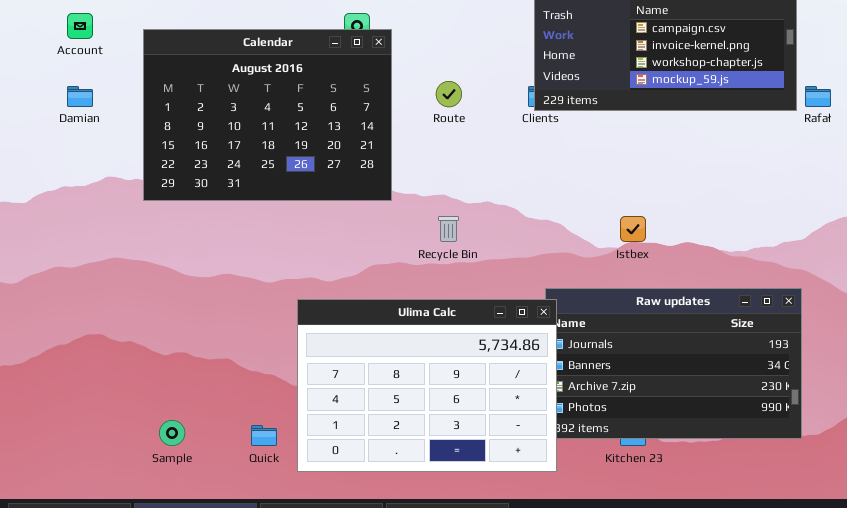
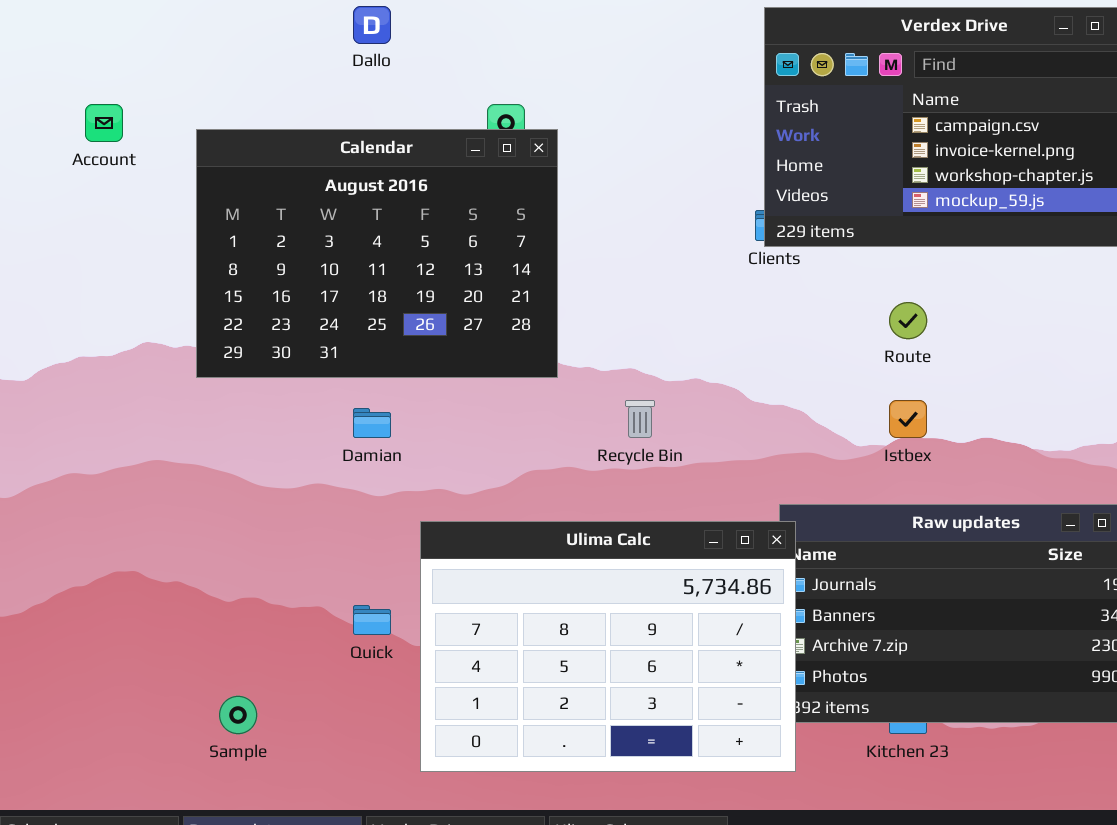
Route: [436,81,462,107] -> [889,302,927,339], moved
Damian: [67,86,93,107] -> [353,408,391,438], moved
Quick: [251,425,277,446] -> [353,605,391,635], moved

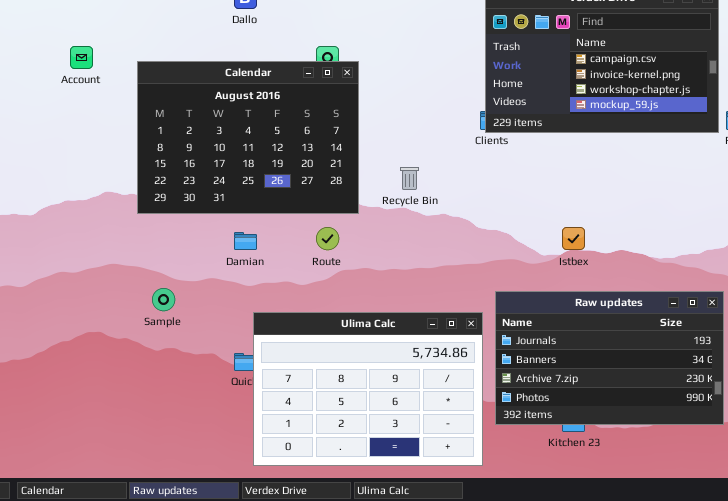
Route: [889,302,927,339] -> [316,227,339,250], moved
Recycle Bin: [625,400,655,438] -> [400,167,419,190], moved
Ulima Calc: [420,521,796,772] -> [253,312,483,466], moved
Sample: [219,696,257,734] -> [152,288,175,311], moved

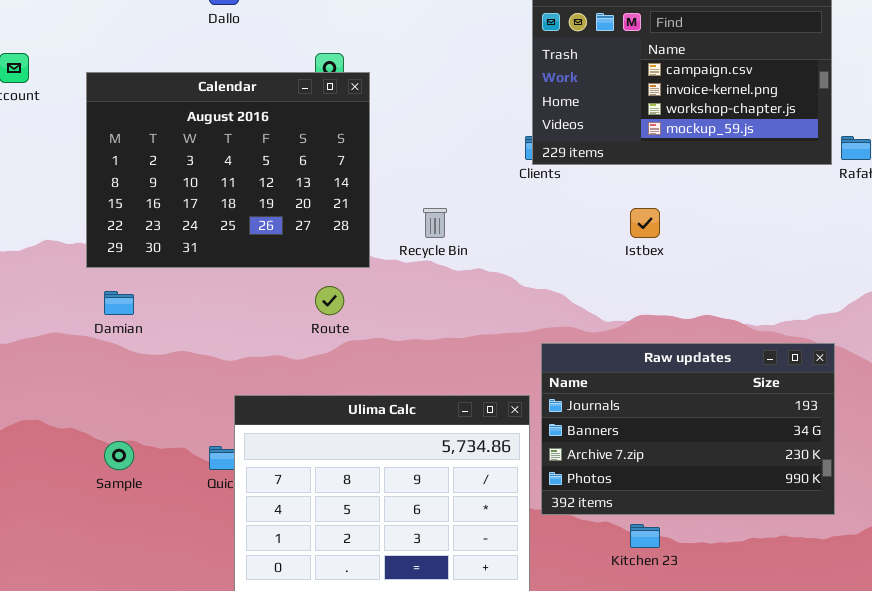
Istbex: [562,227,585,250] -> [630,208,660,238], moved
Damian: [234,232,257,250] -> [104,291,134,315], moved
Sample: [152,288,175,311] -> [104,441,134,470], moved
Raw updates: [495,291,724,425] -> [541,343,835,515], moved

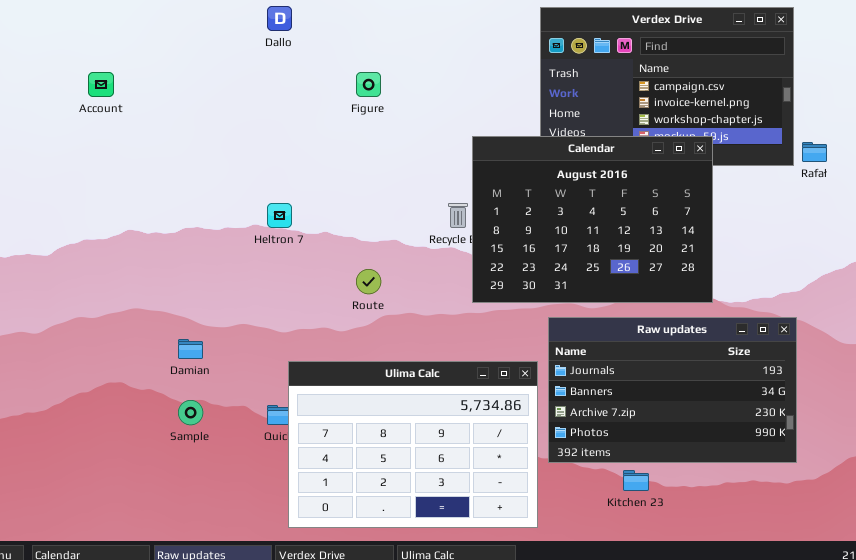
Calendar: [86,72,370,268] -> [472,136,713,303], moved
Damian: [104,291,134,315] -> [178,339,203,359], moved

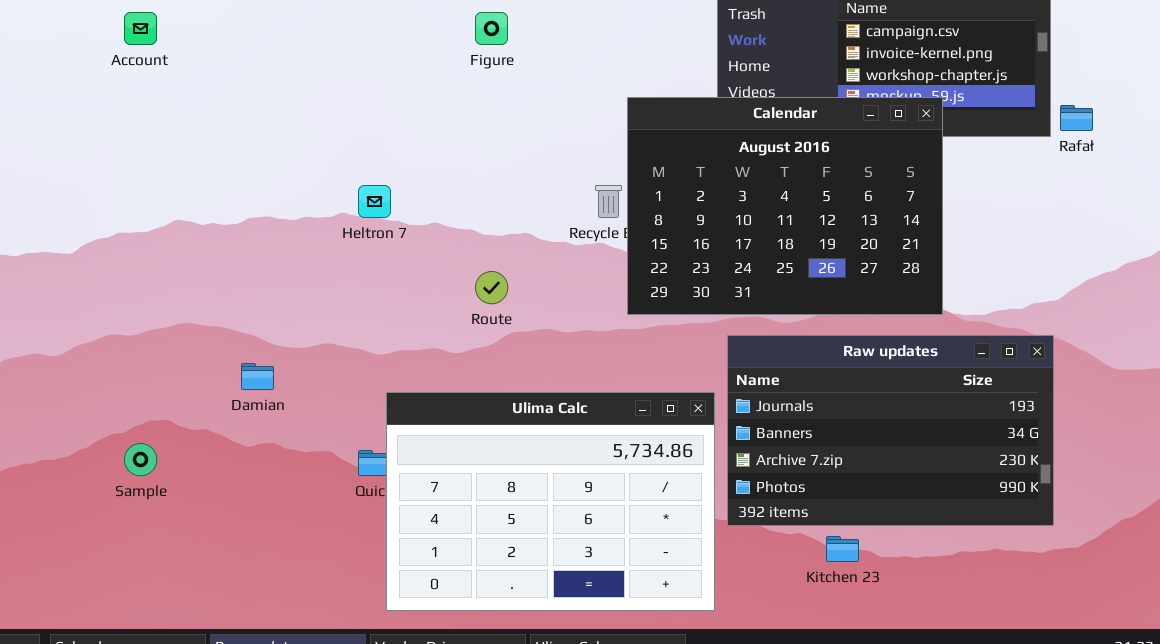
Sample: [178,400,203,425] -> [124,443,157,476], moved

